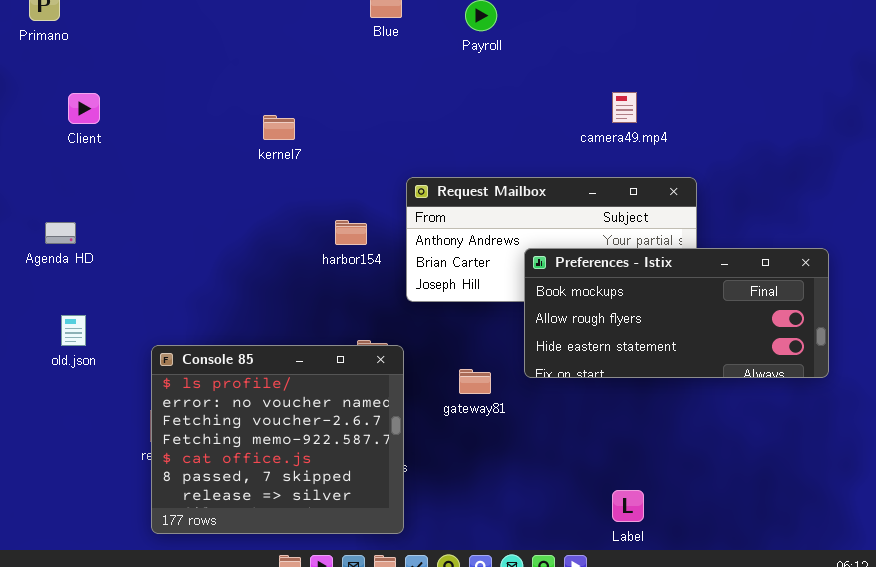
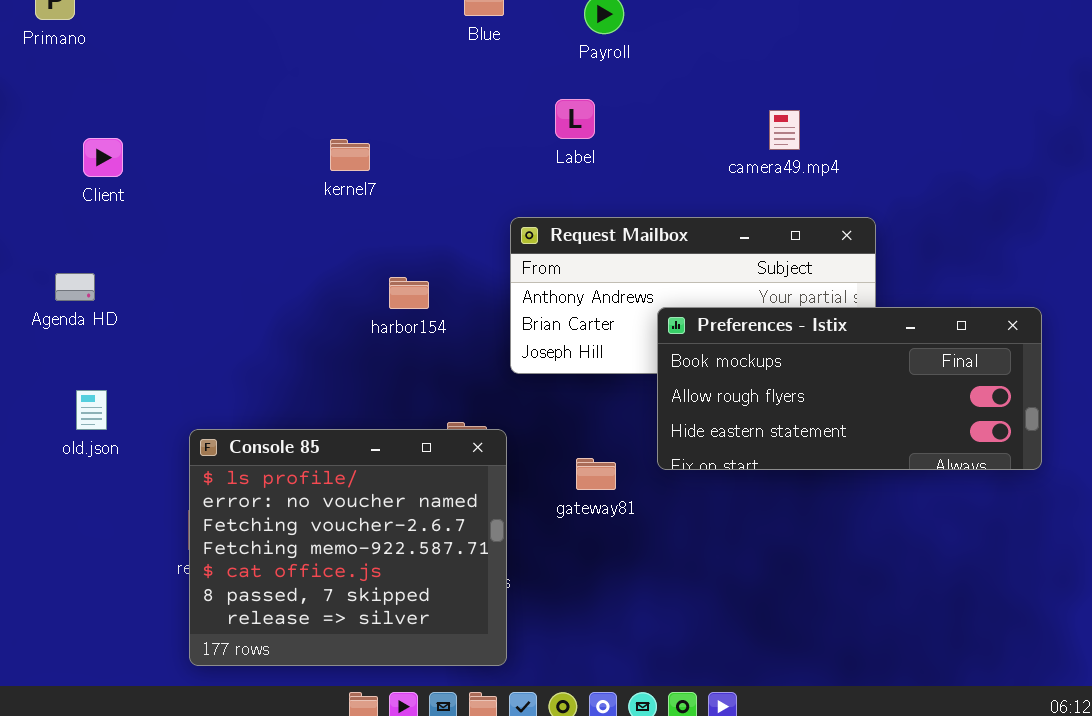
Client: [68,93,100,124] -> [83,138,123,177], moved
harbor154: [335,220,367,245] -> [389,277,429,309], moved
Label: [612,490,644,522] -> [555,99,595,139], moved

